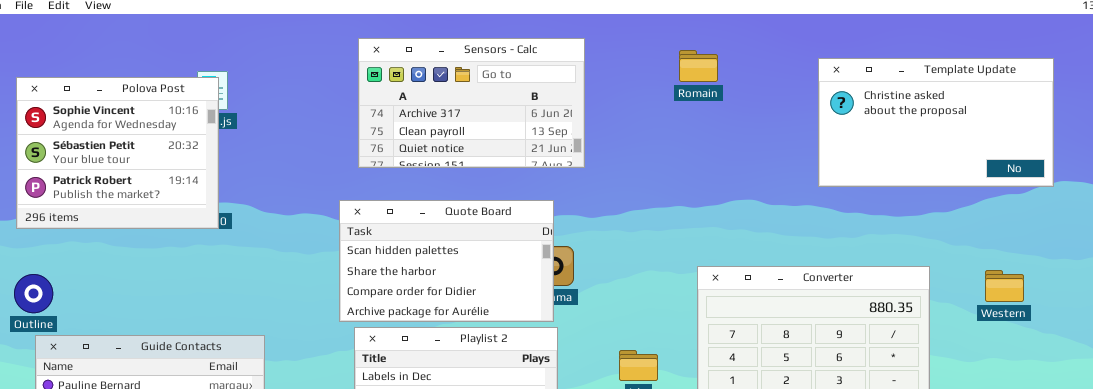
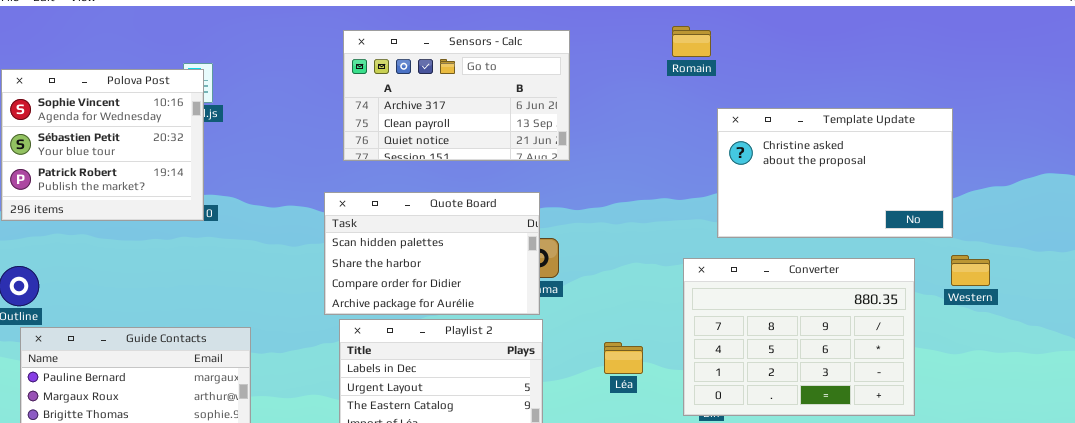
Romain: [679,50,718,82] -> [672,26,711,57], moved
Template Update: [818,58,1054,187] -> [717,108,953,238], moved
Western: [985,270,1024,302] -> [951,255,990,286], moved

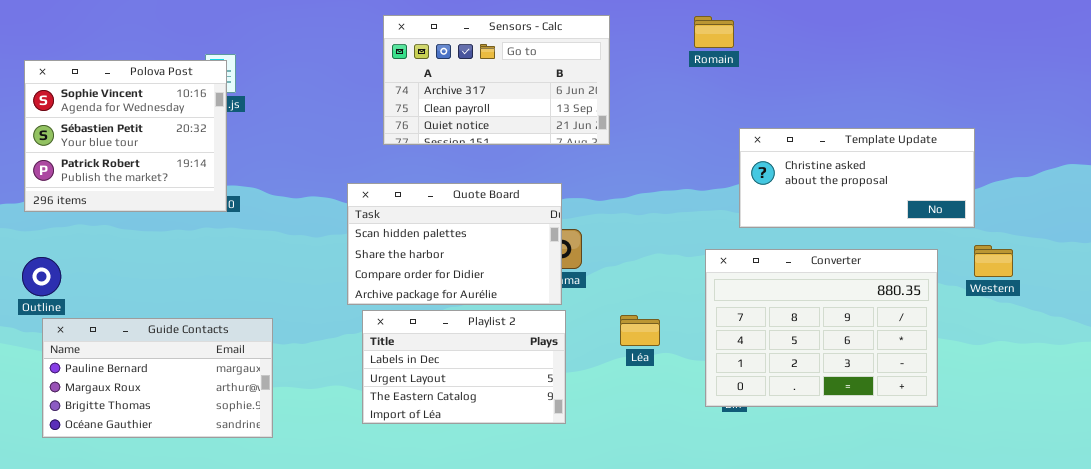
Sensors - Calc: [343,30,570,161] -> [383,15,610,145], moved
Template Update: [717,108,953,238] -> [739,128,975,228], resized
Léa: [604,342,643,374] -> [620,315,660,346], moved

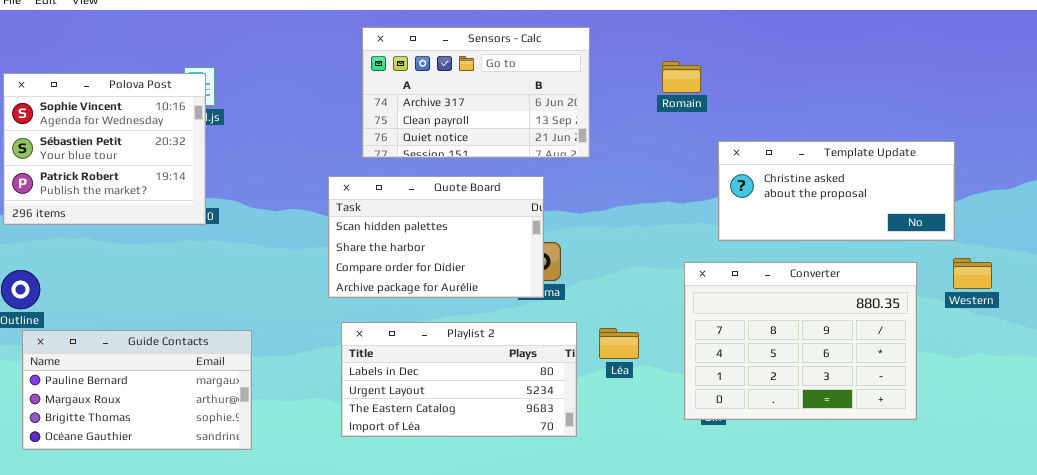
Romain: [694,16,734,48] -> [662,61,701,93], moved
Quote Board: [347,183,562,305] -> [328,176,544,298], moved
Playlist 2: [362,310,566,424] -> [341,322,577,437], resized

